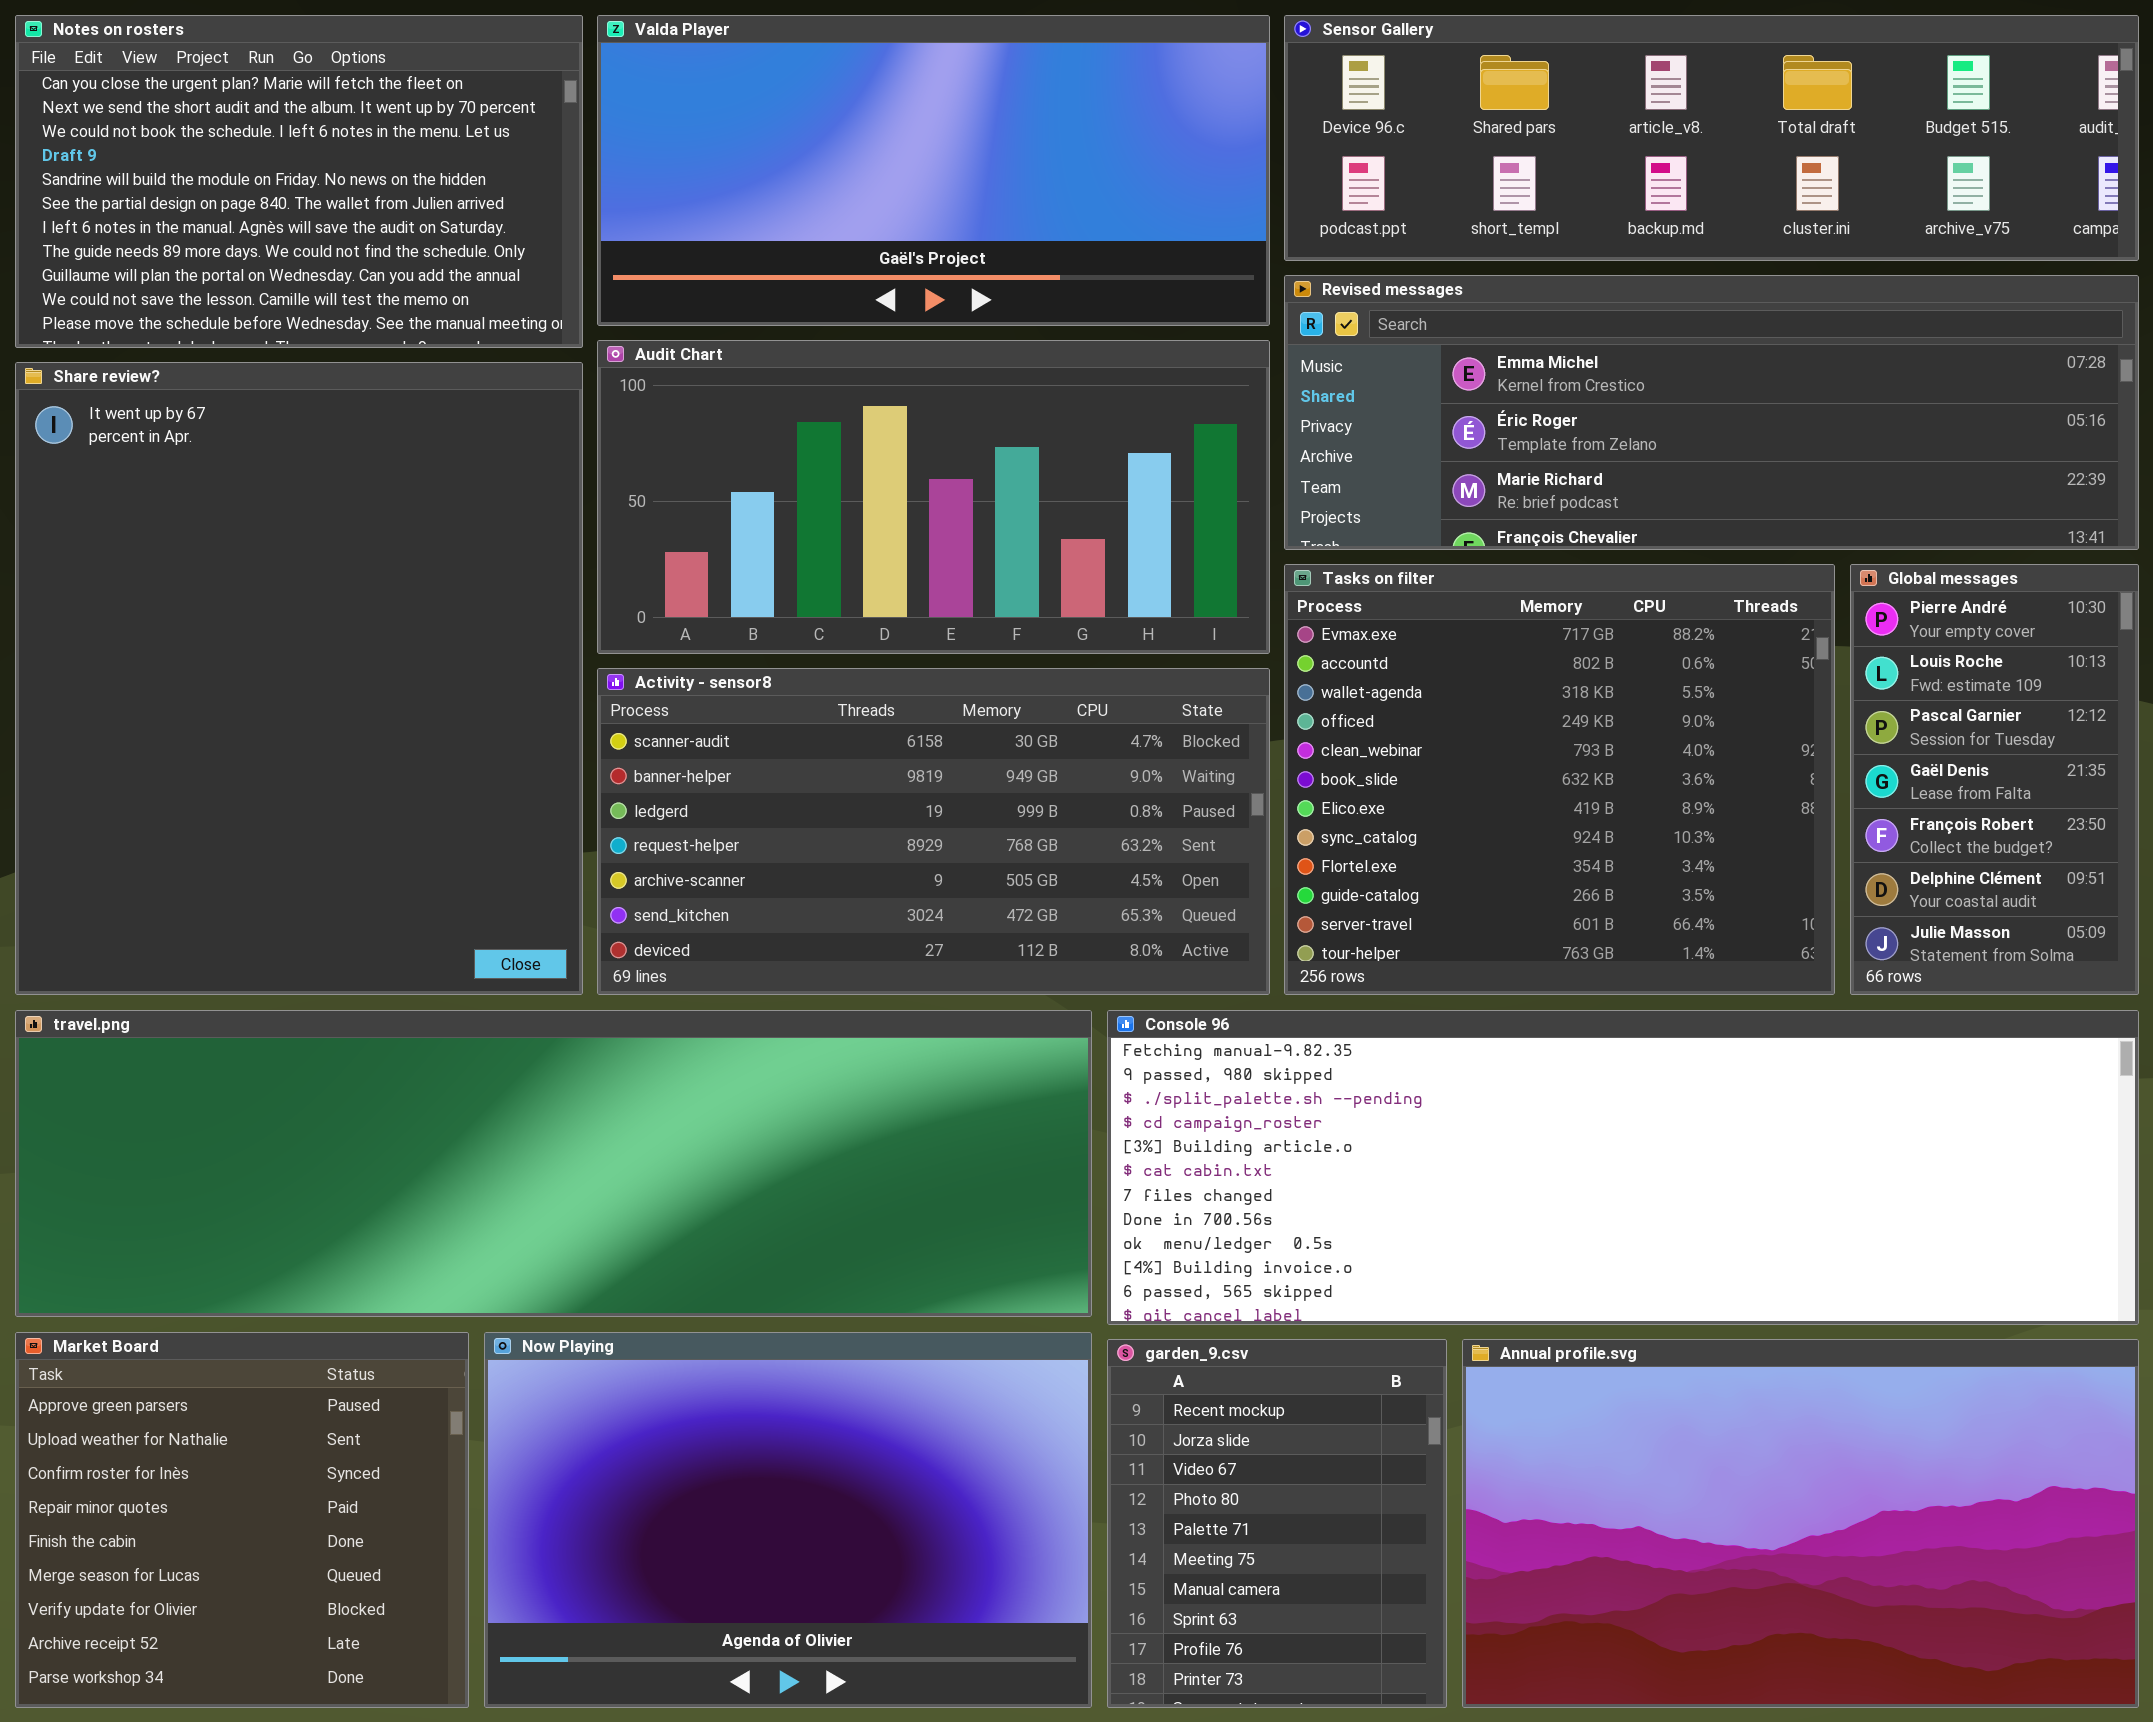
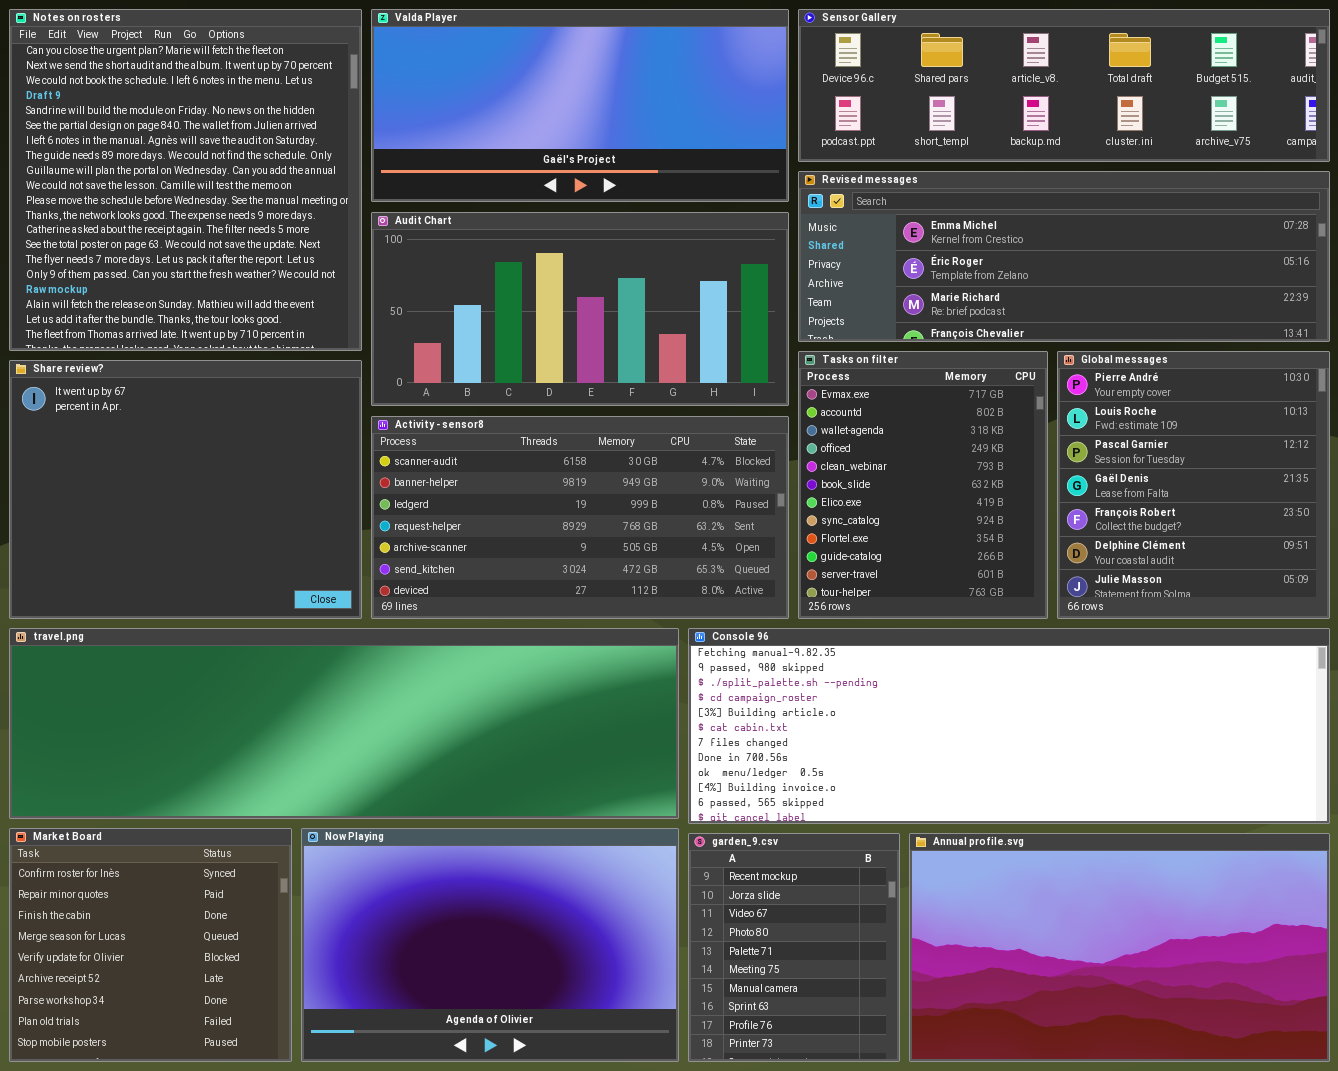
Notes on rosters: [15,15,583,348] -> [9,9,362,351], resized
Share review?: [15,362,583,995] -> [9,360,362,619], resized
Tasks on filter: [1284,564,1835,995] -> [798,351,1048,619], resized
Global messages: [1850,564,2139,995] -> [1057,351,1330,619], resized
Market Board: [15,1332,469,1708] -> [9,828,292,1062], scrolled down 2 rows

